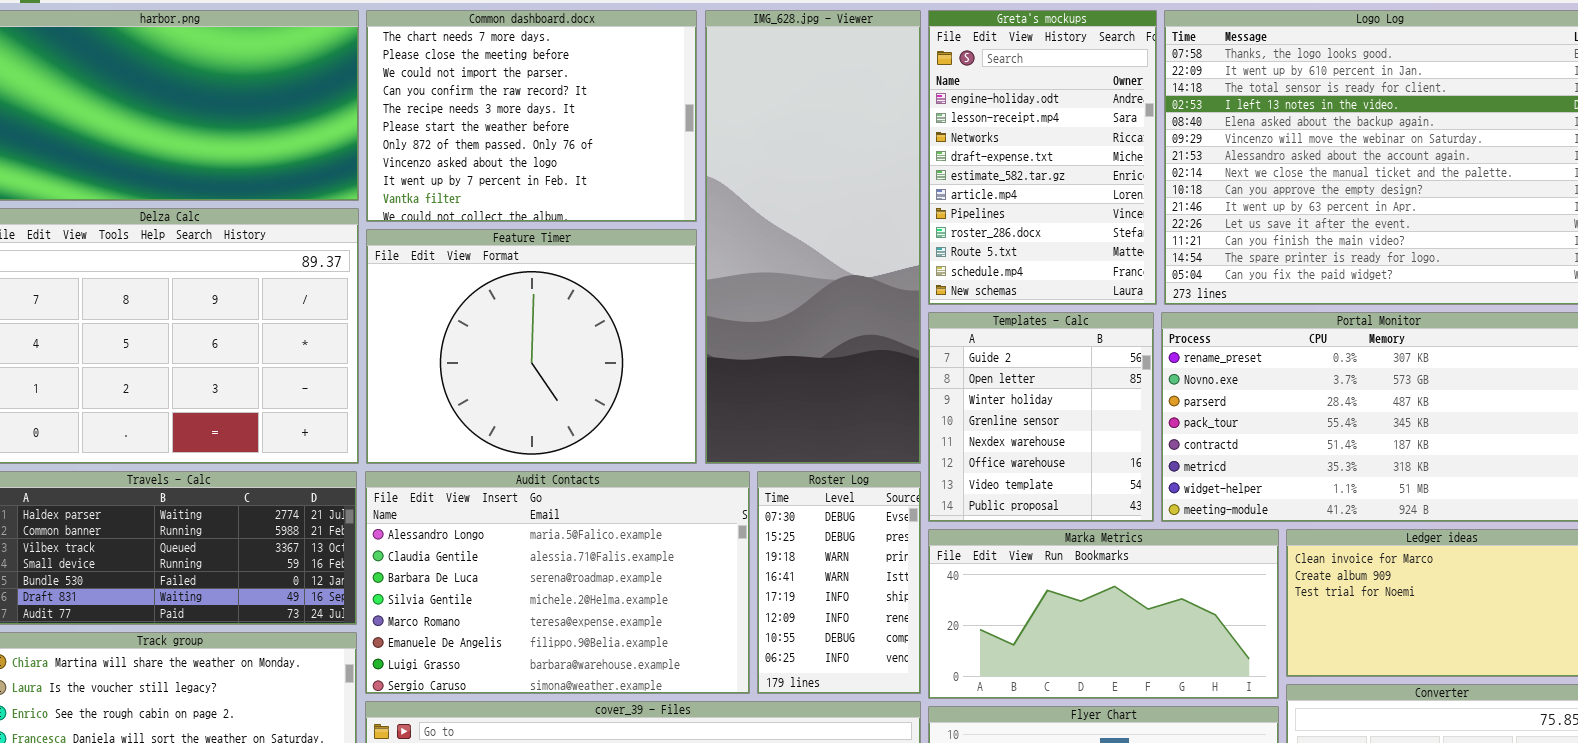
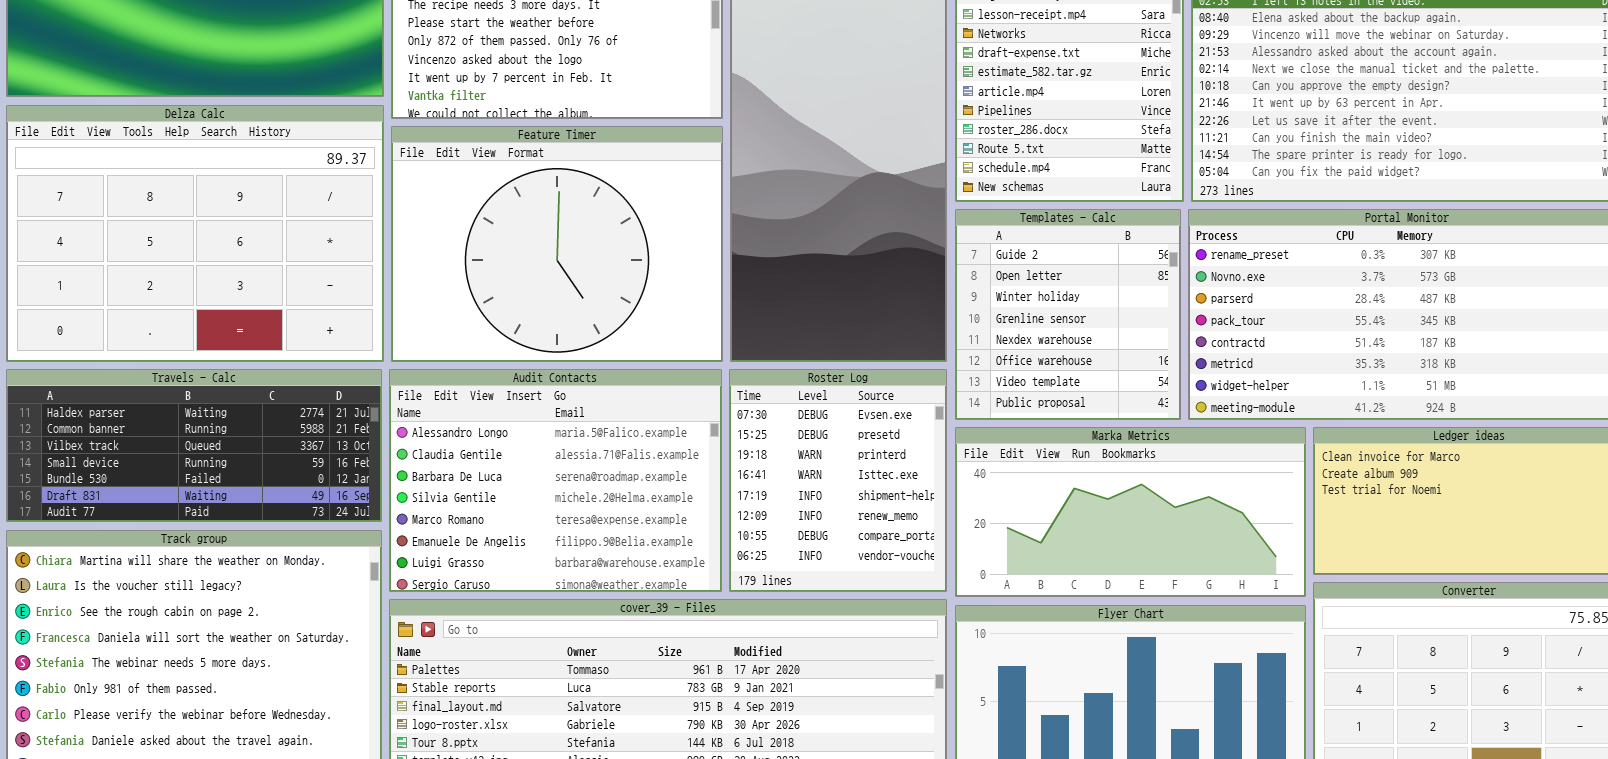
Audit Contacts: [365,471,750,694] -> [389,369,722,592], resized
Roster Log: [757,471,921,694] -> [729,369,947,592], resized

